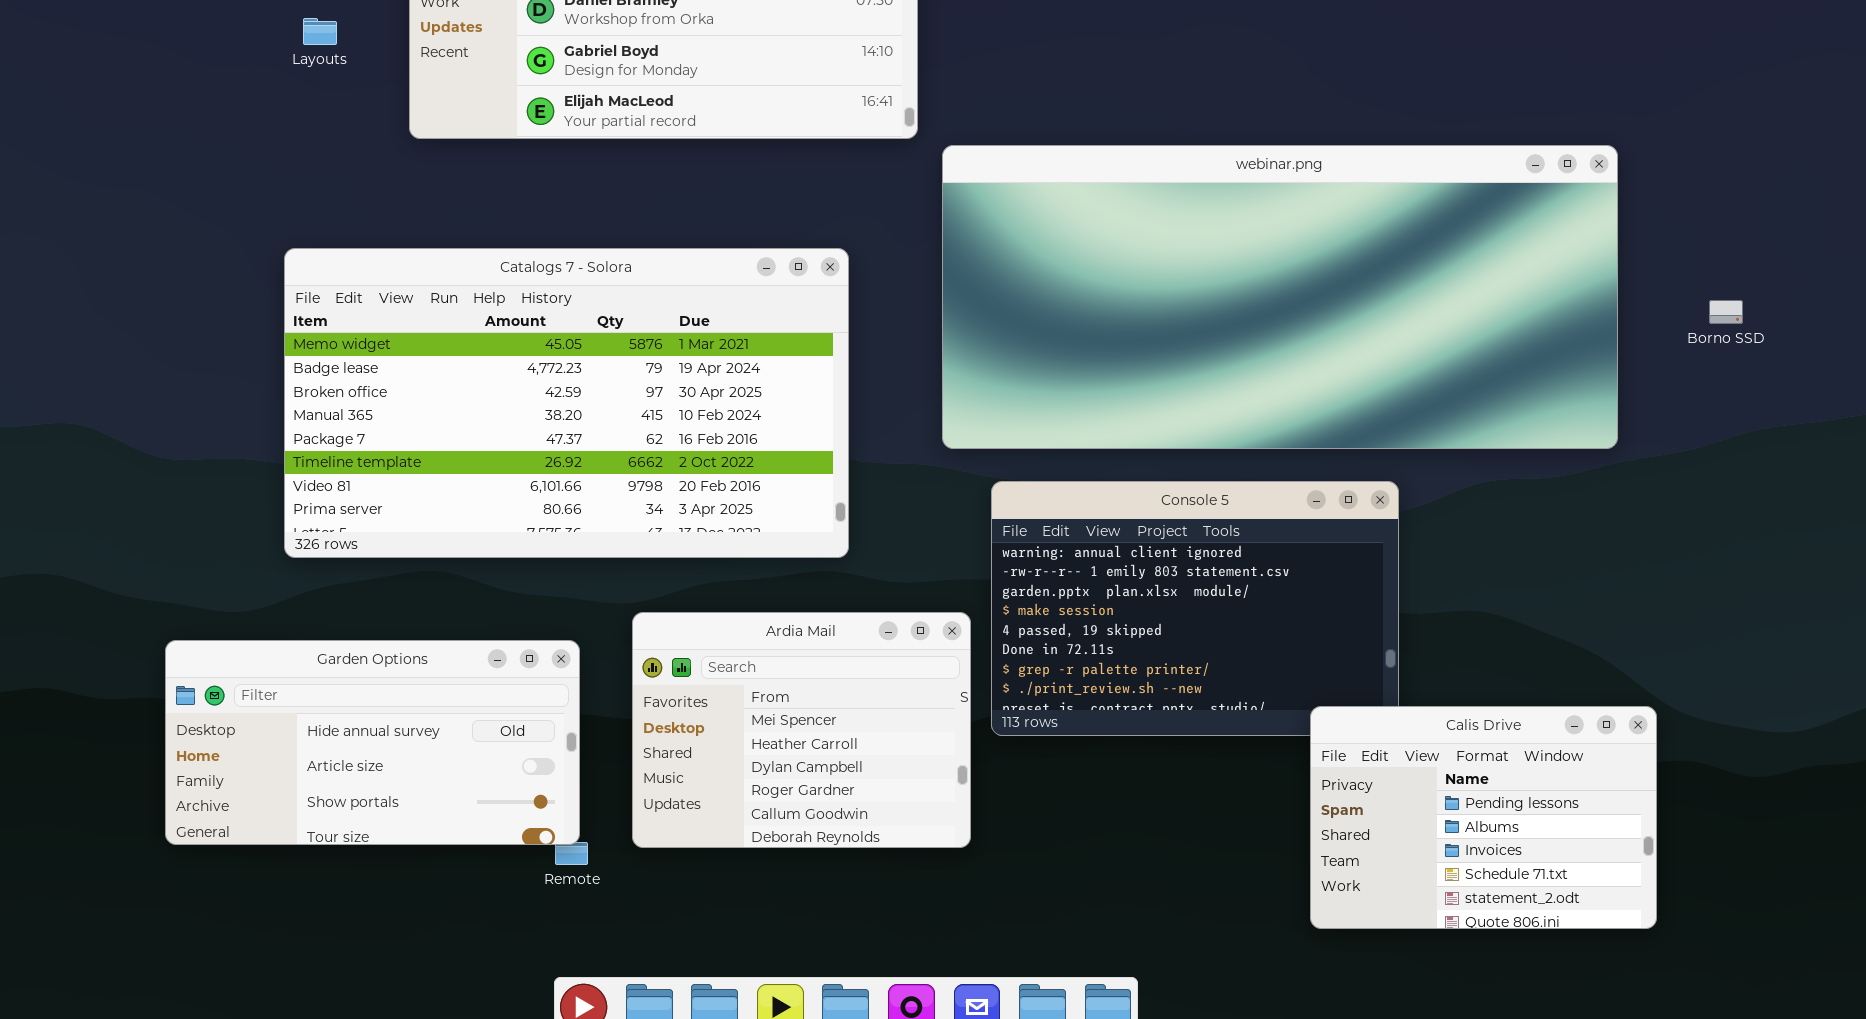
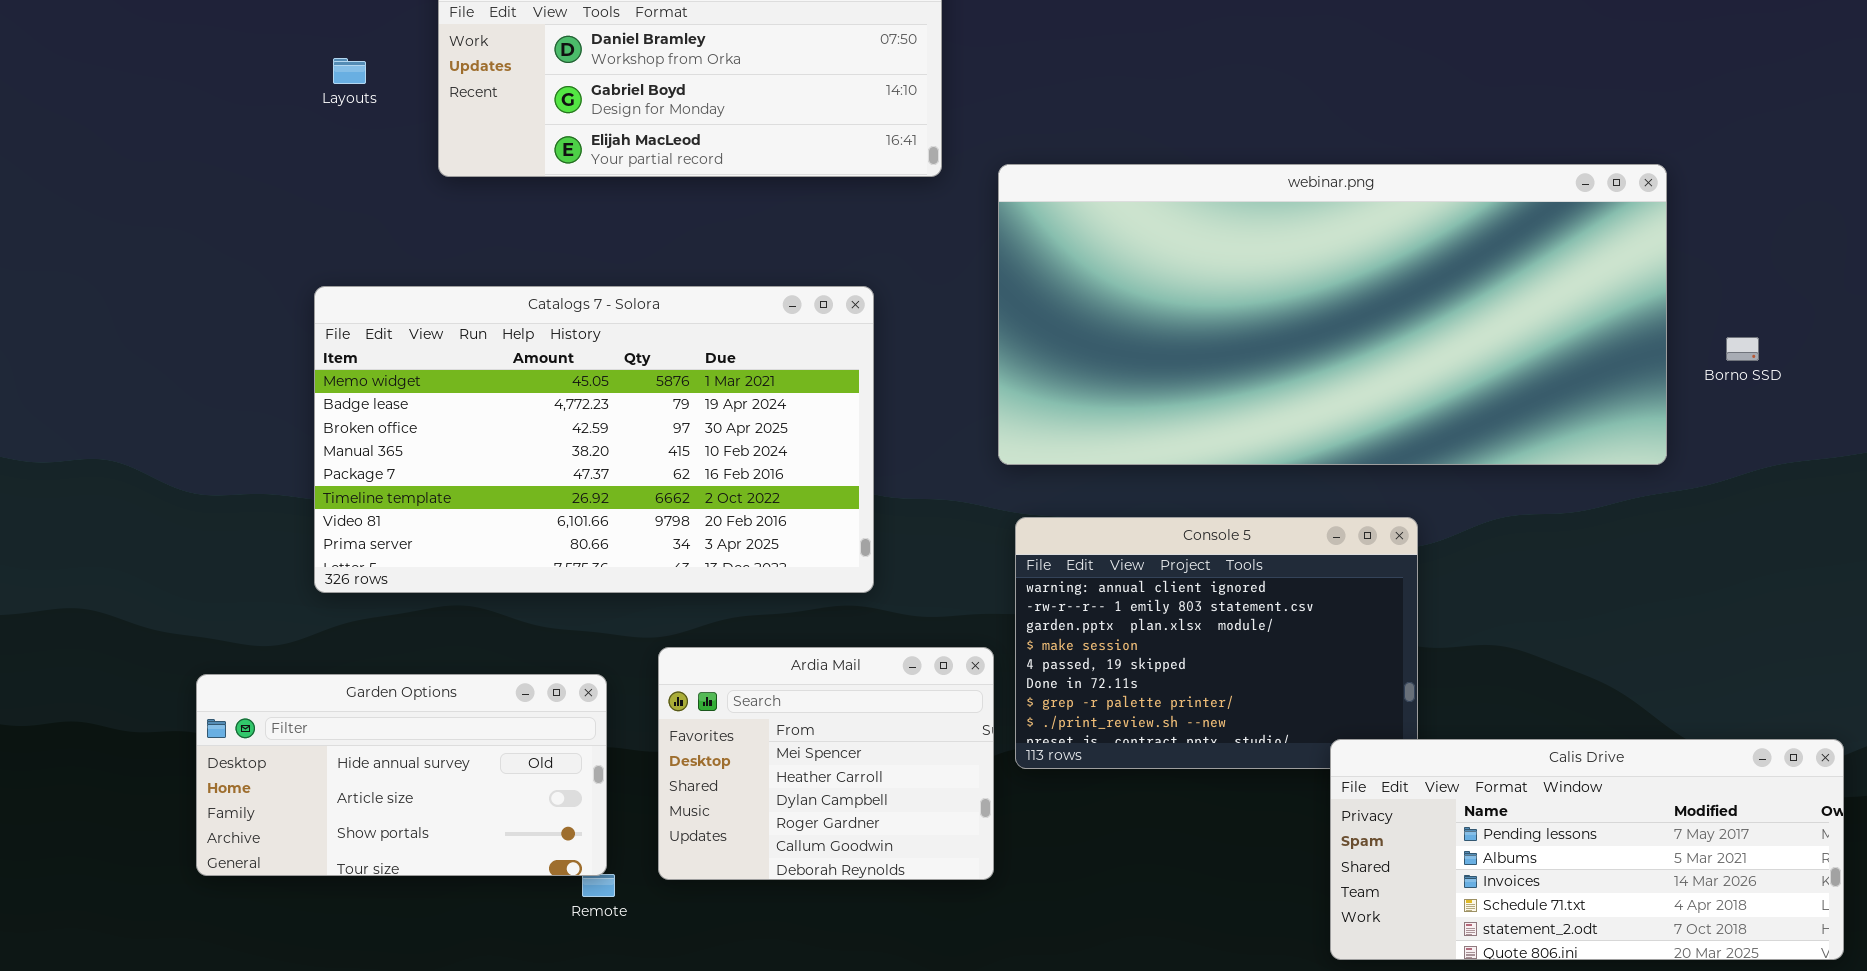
webinar.png: [942,145,1618,449] -> [998,164,1667,465], moved
Calis Drive: [1310,706,1657,929] -> [1330,739,1844,960], resized

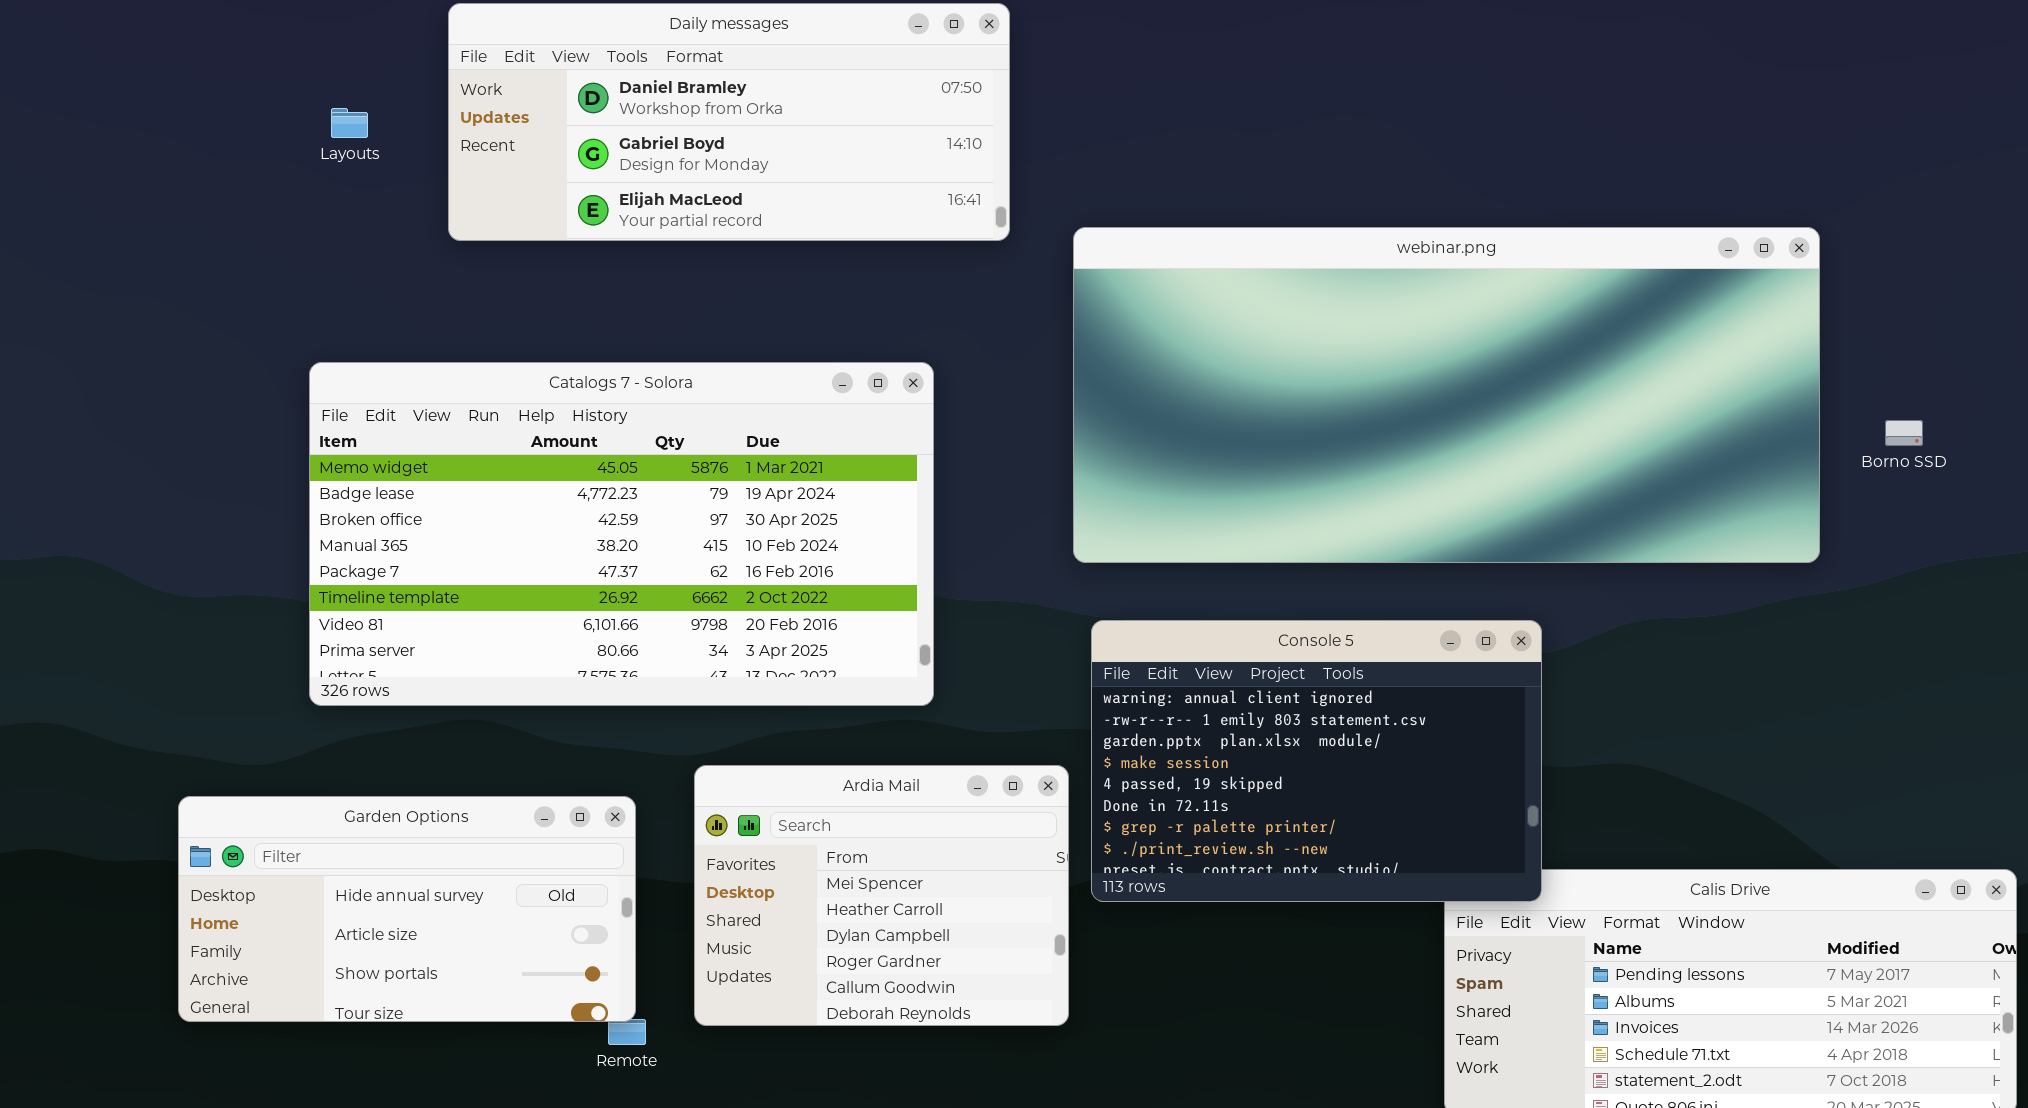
Console 5: [1015,517,1418,769] -> [1091,620,1542,902], raised

